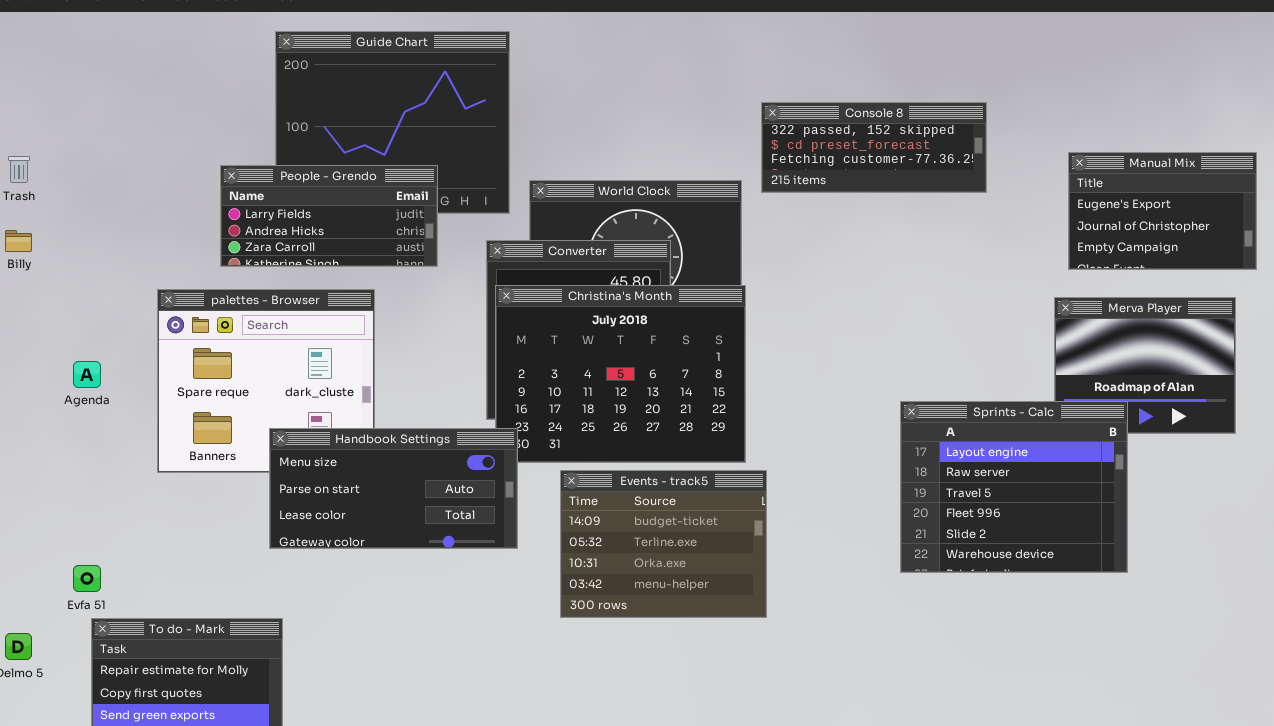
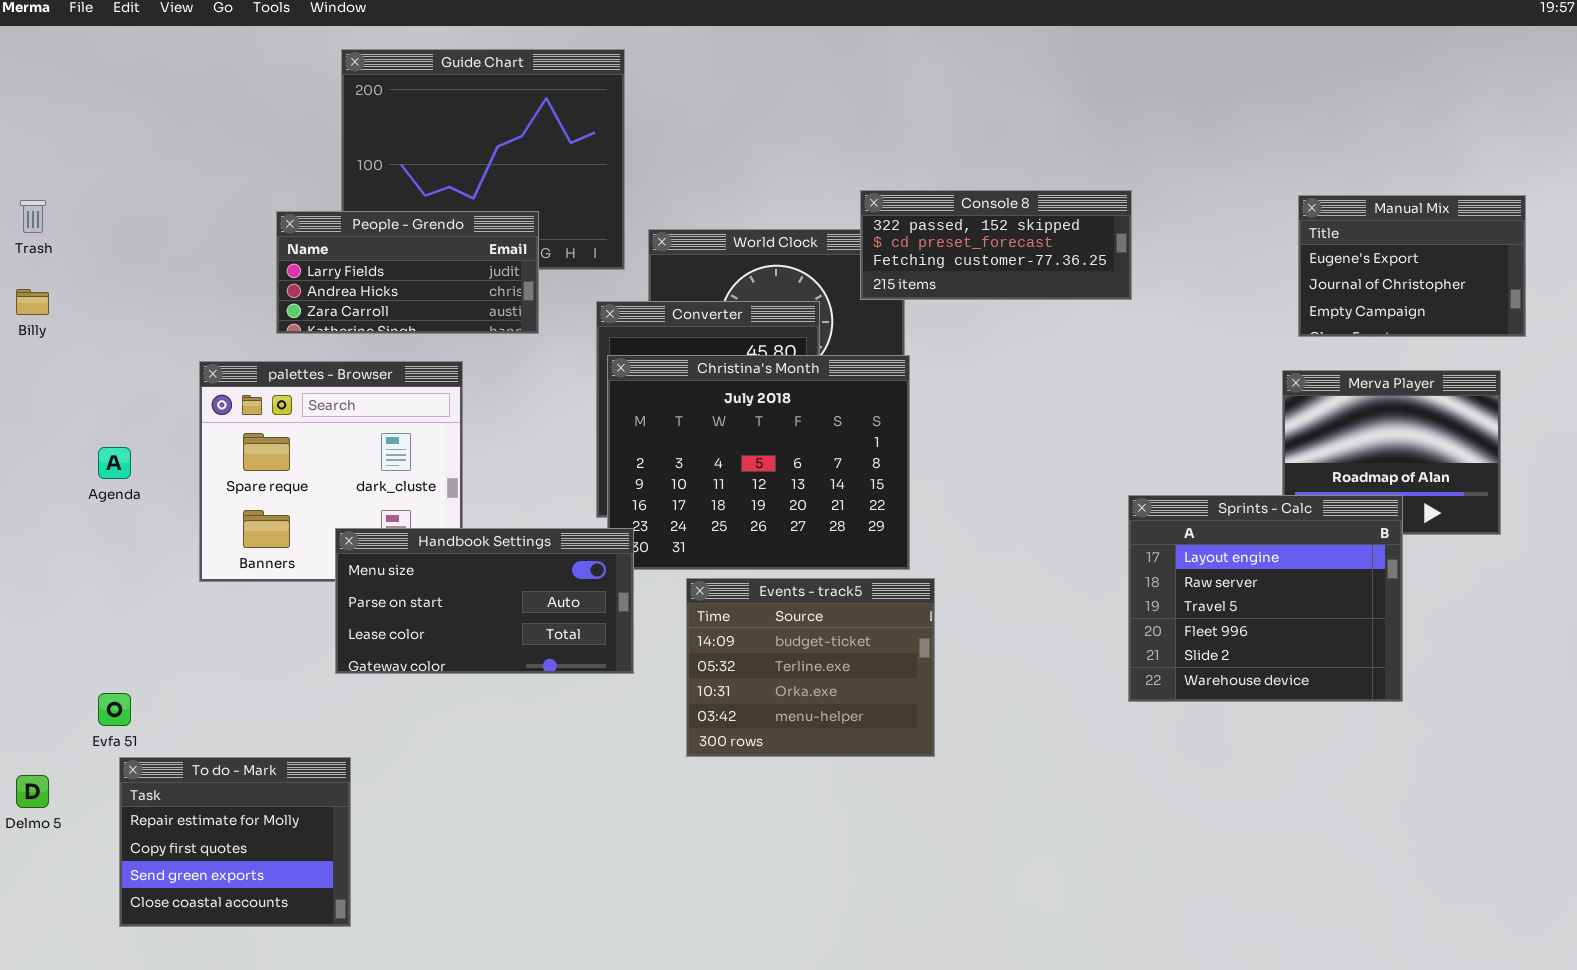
Console 8: [761,102,987,193] -> [860,190,1132,300], moved
Sprints - Calc: [900,401,1128,573] -> [1128,495,1403,702], moved

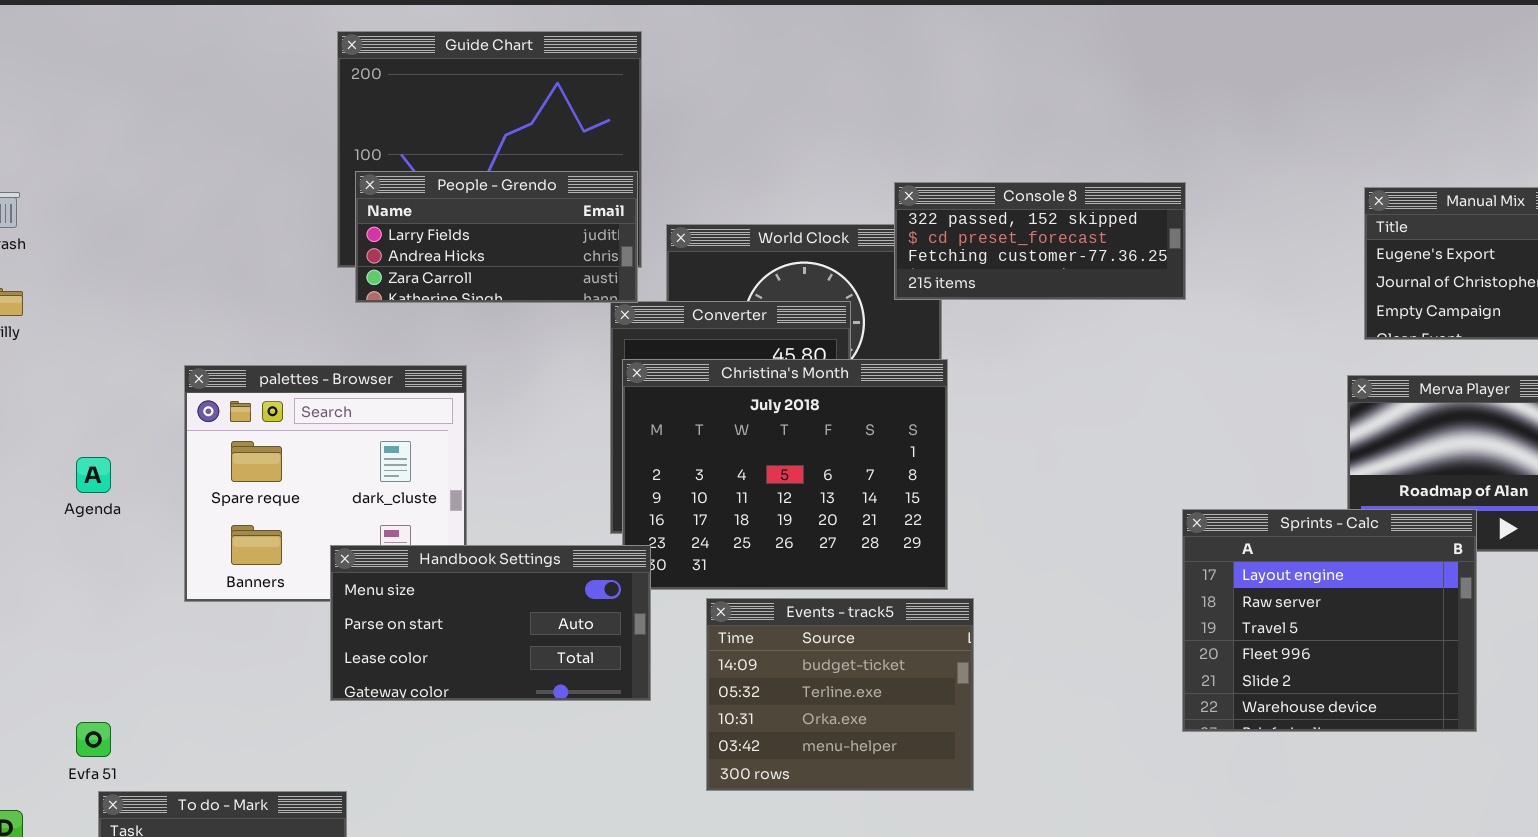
People - Grendo: [276,211,539,334] -> [355,171,638,303], moved

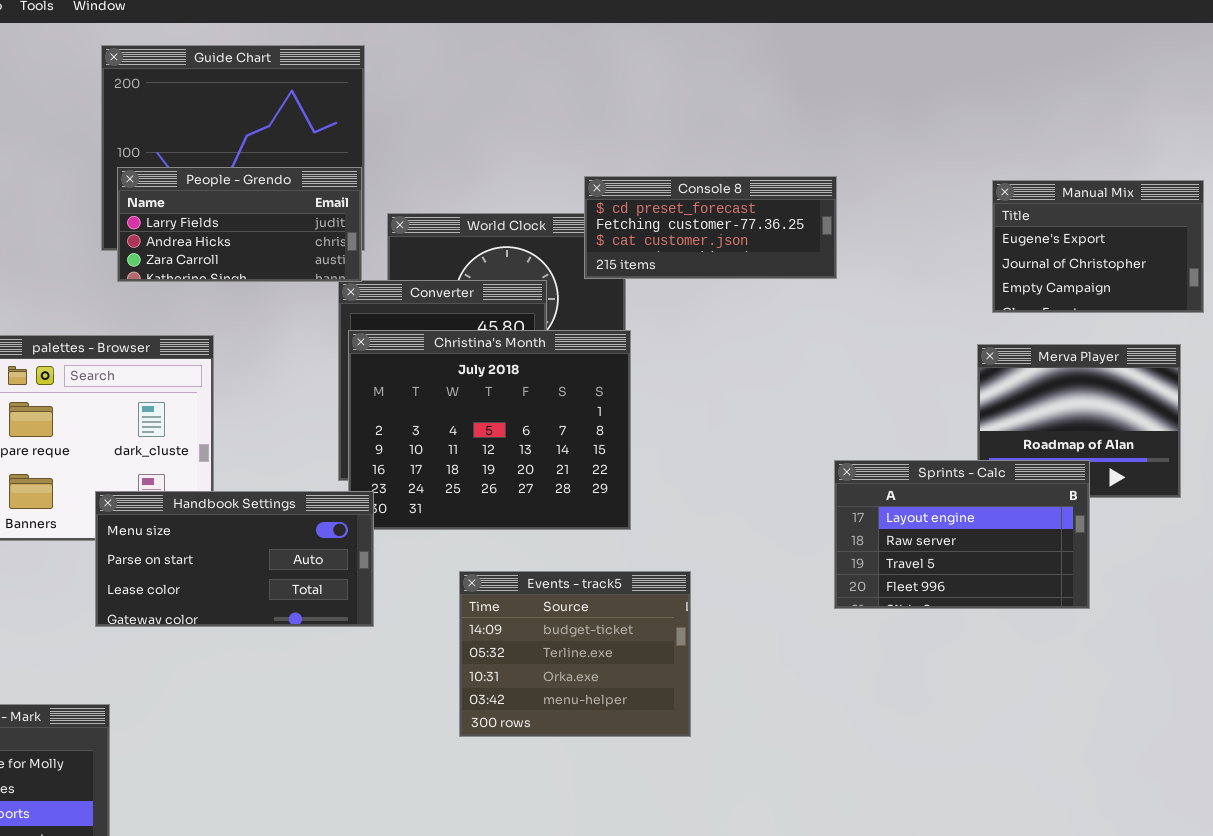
Console 8: [894,182,1186,300] -> [584,176,837,279], scrolled down 1 row
Sprints - Calc: [1182,509,1477,732] -> [834,460,1090,609], resized
Events - track5: [706,598,974,791] -> [459,571,691,737], moved

